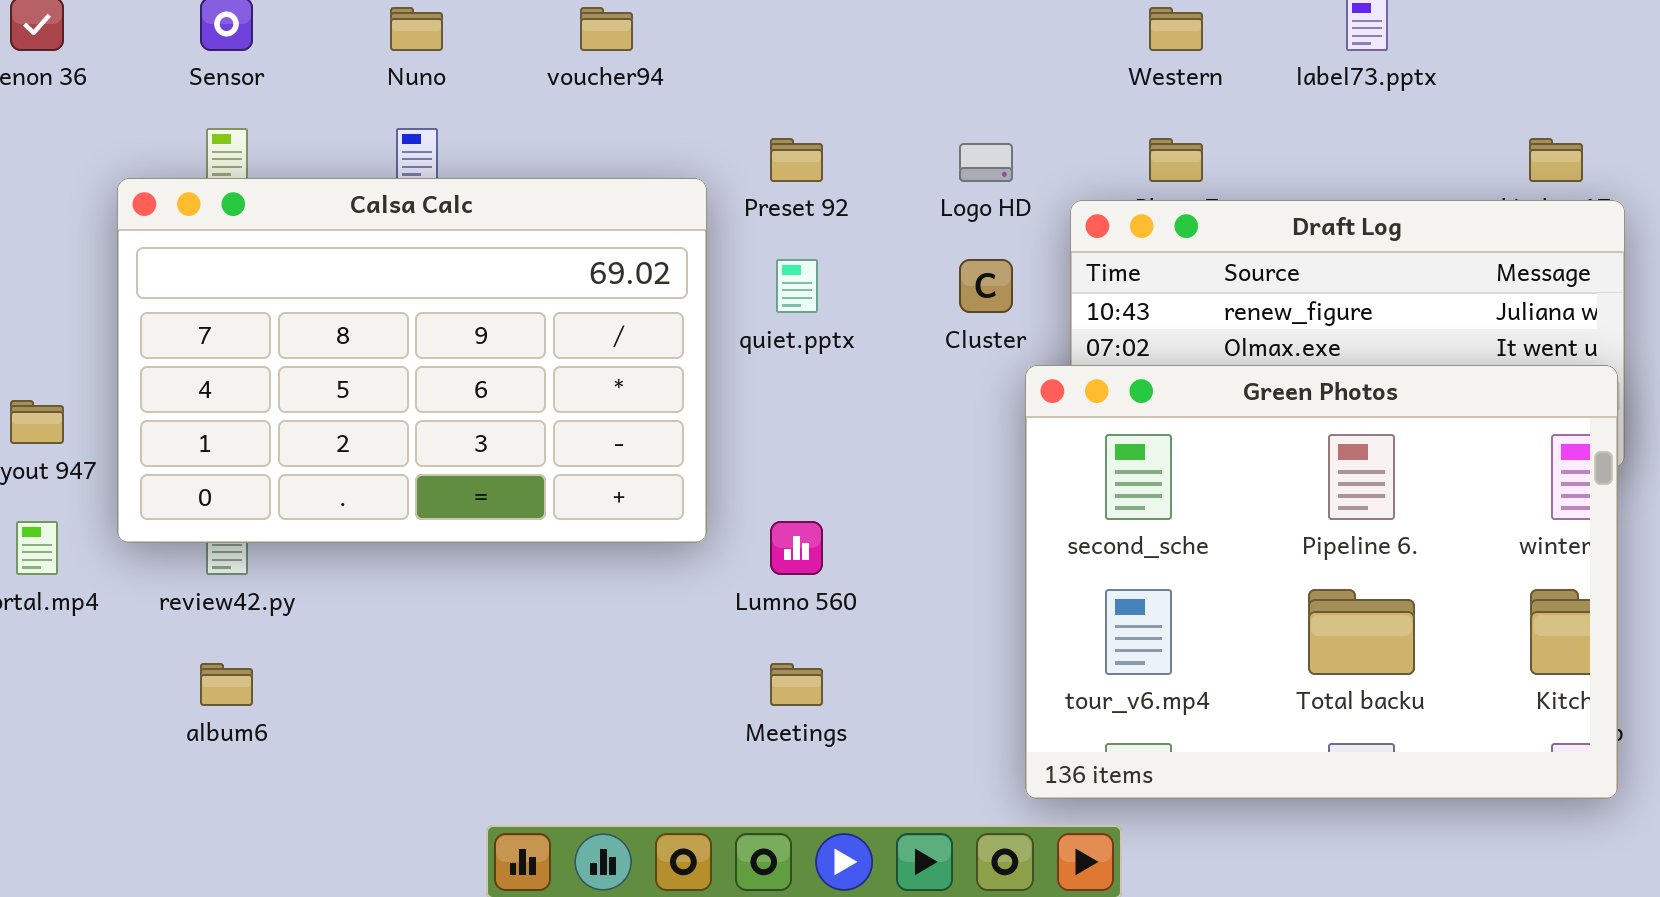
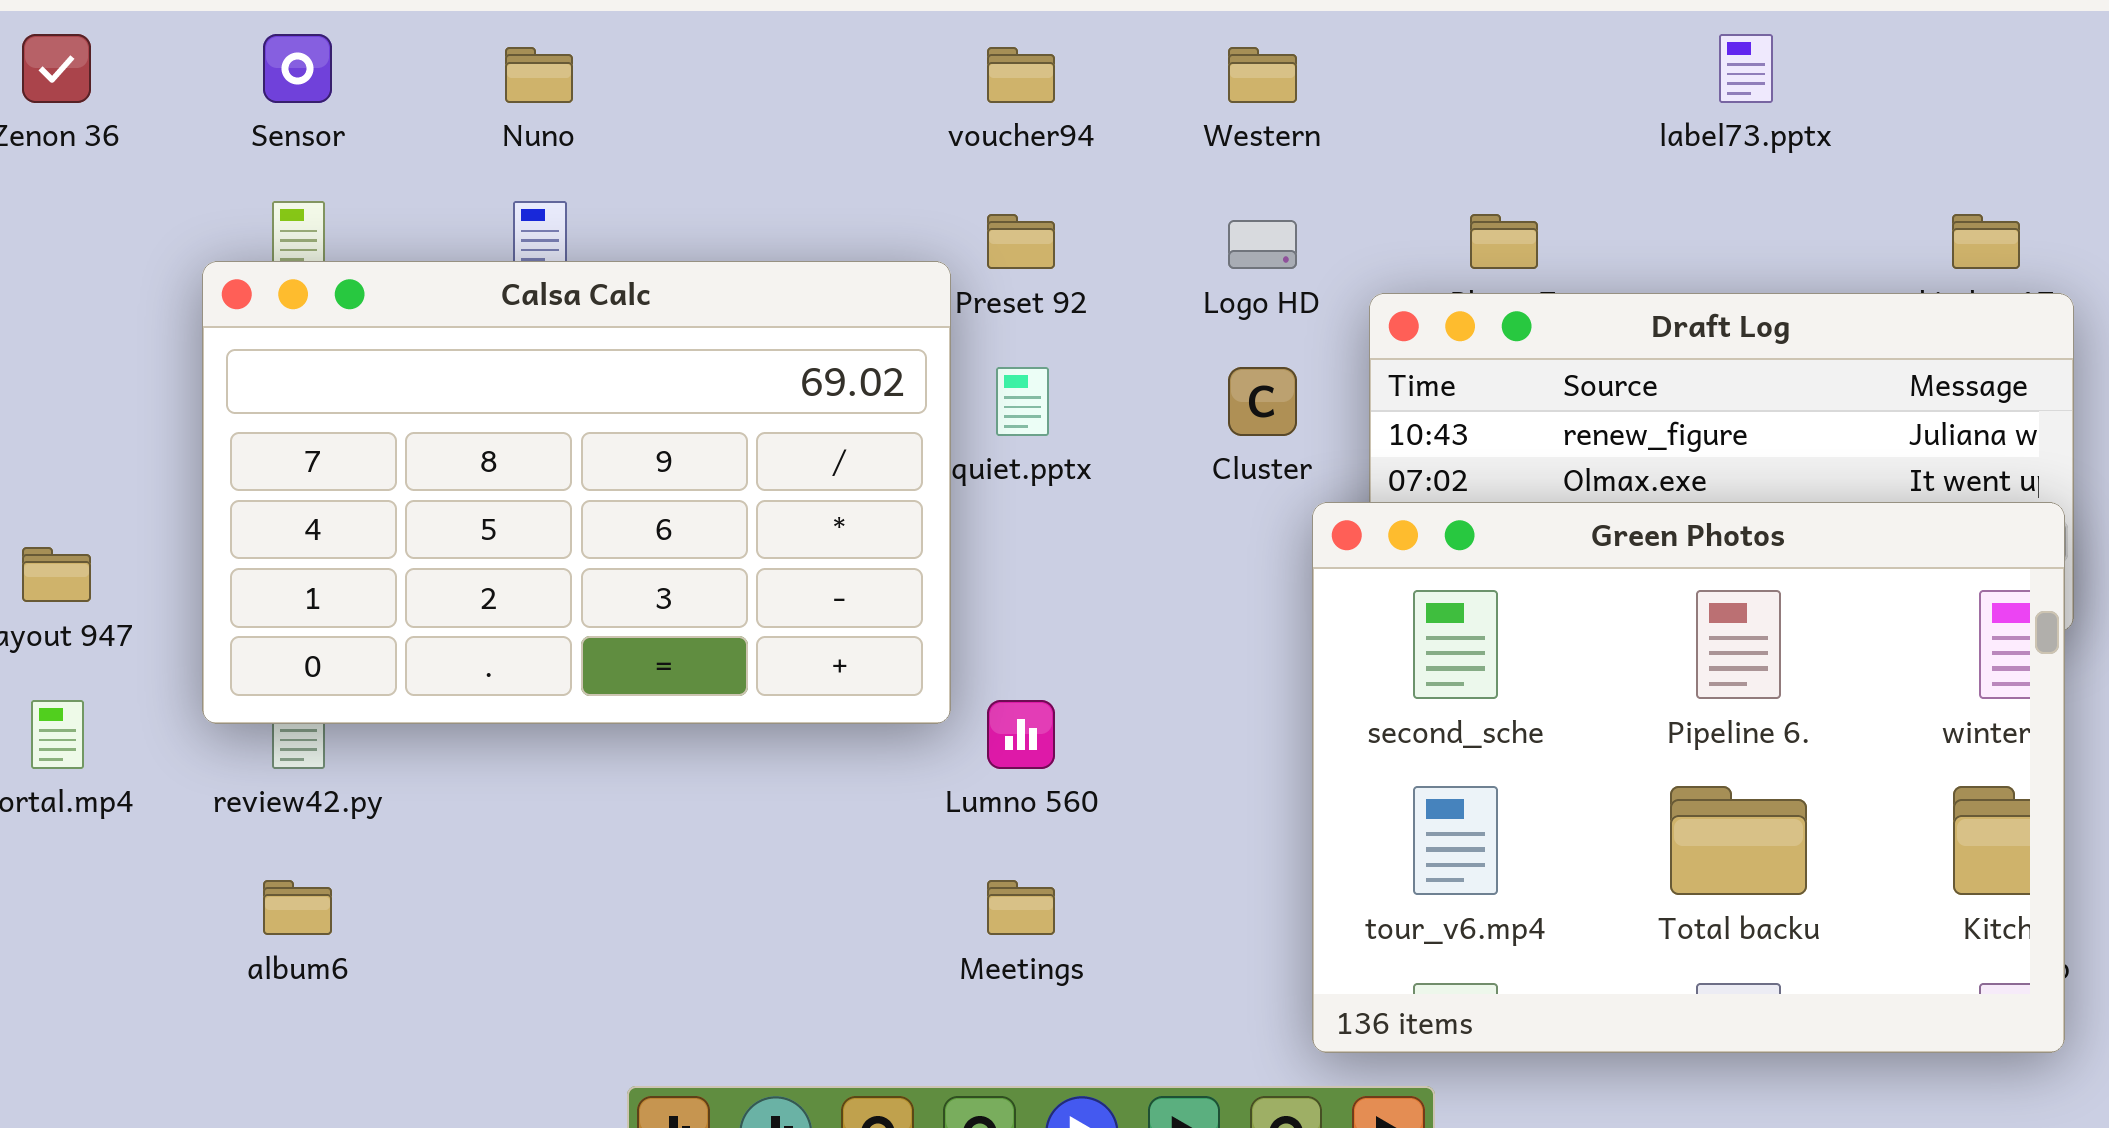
voucher94: [580,7,633,51] -> [987,47,1055,103], moved
Western: [1149,7,1203,51] -> [1228,47,1297,103], moved
Calsa Calc: [117,178,707,543] -> [202,261,951,724], moved

